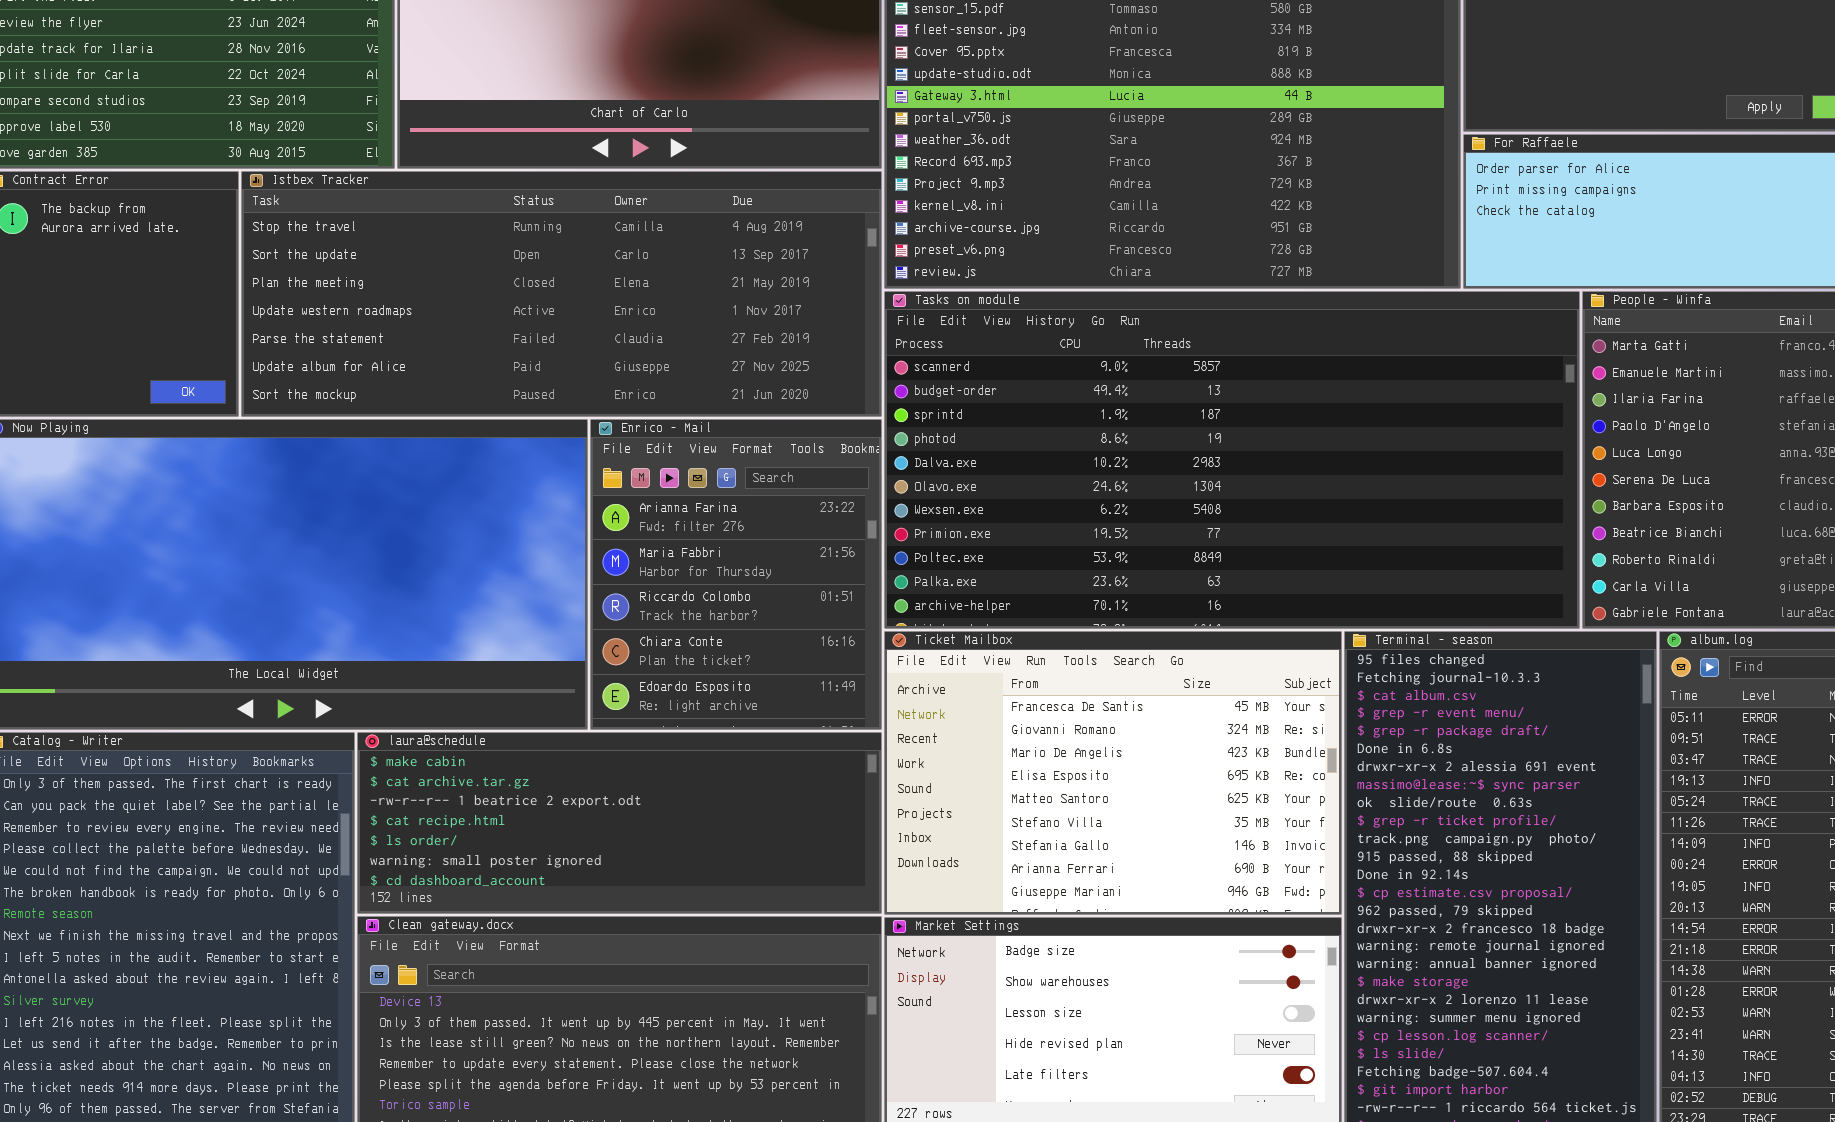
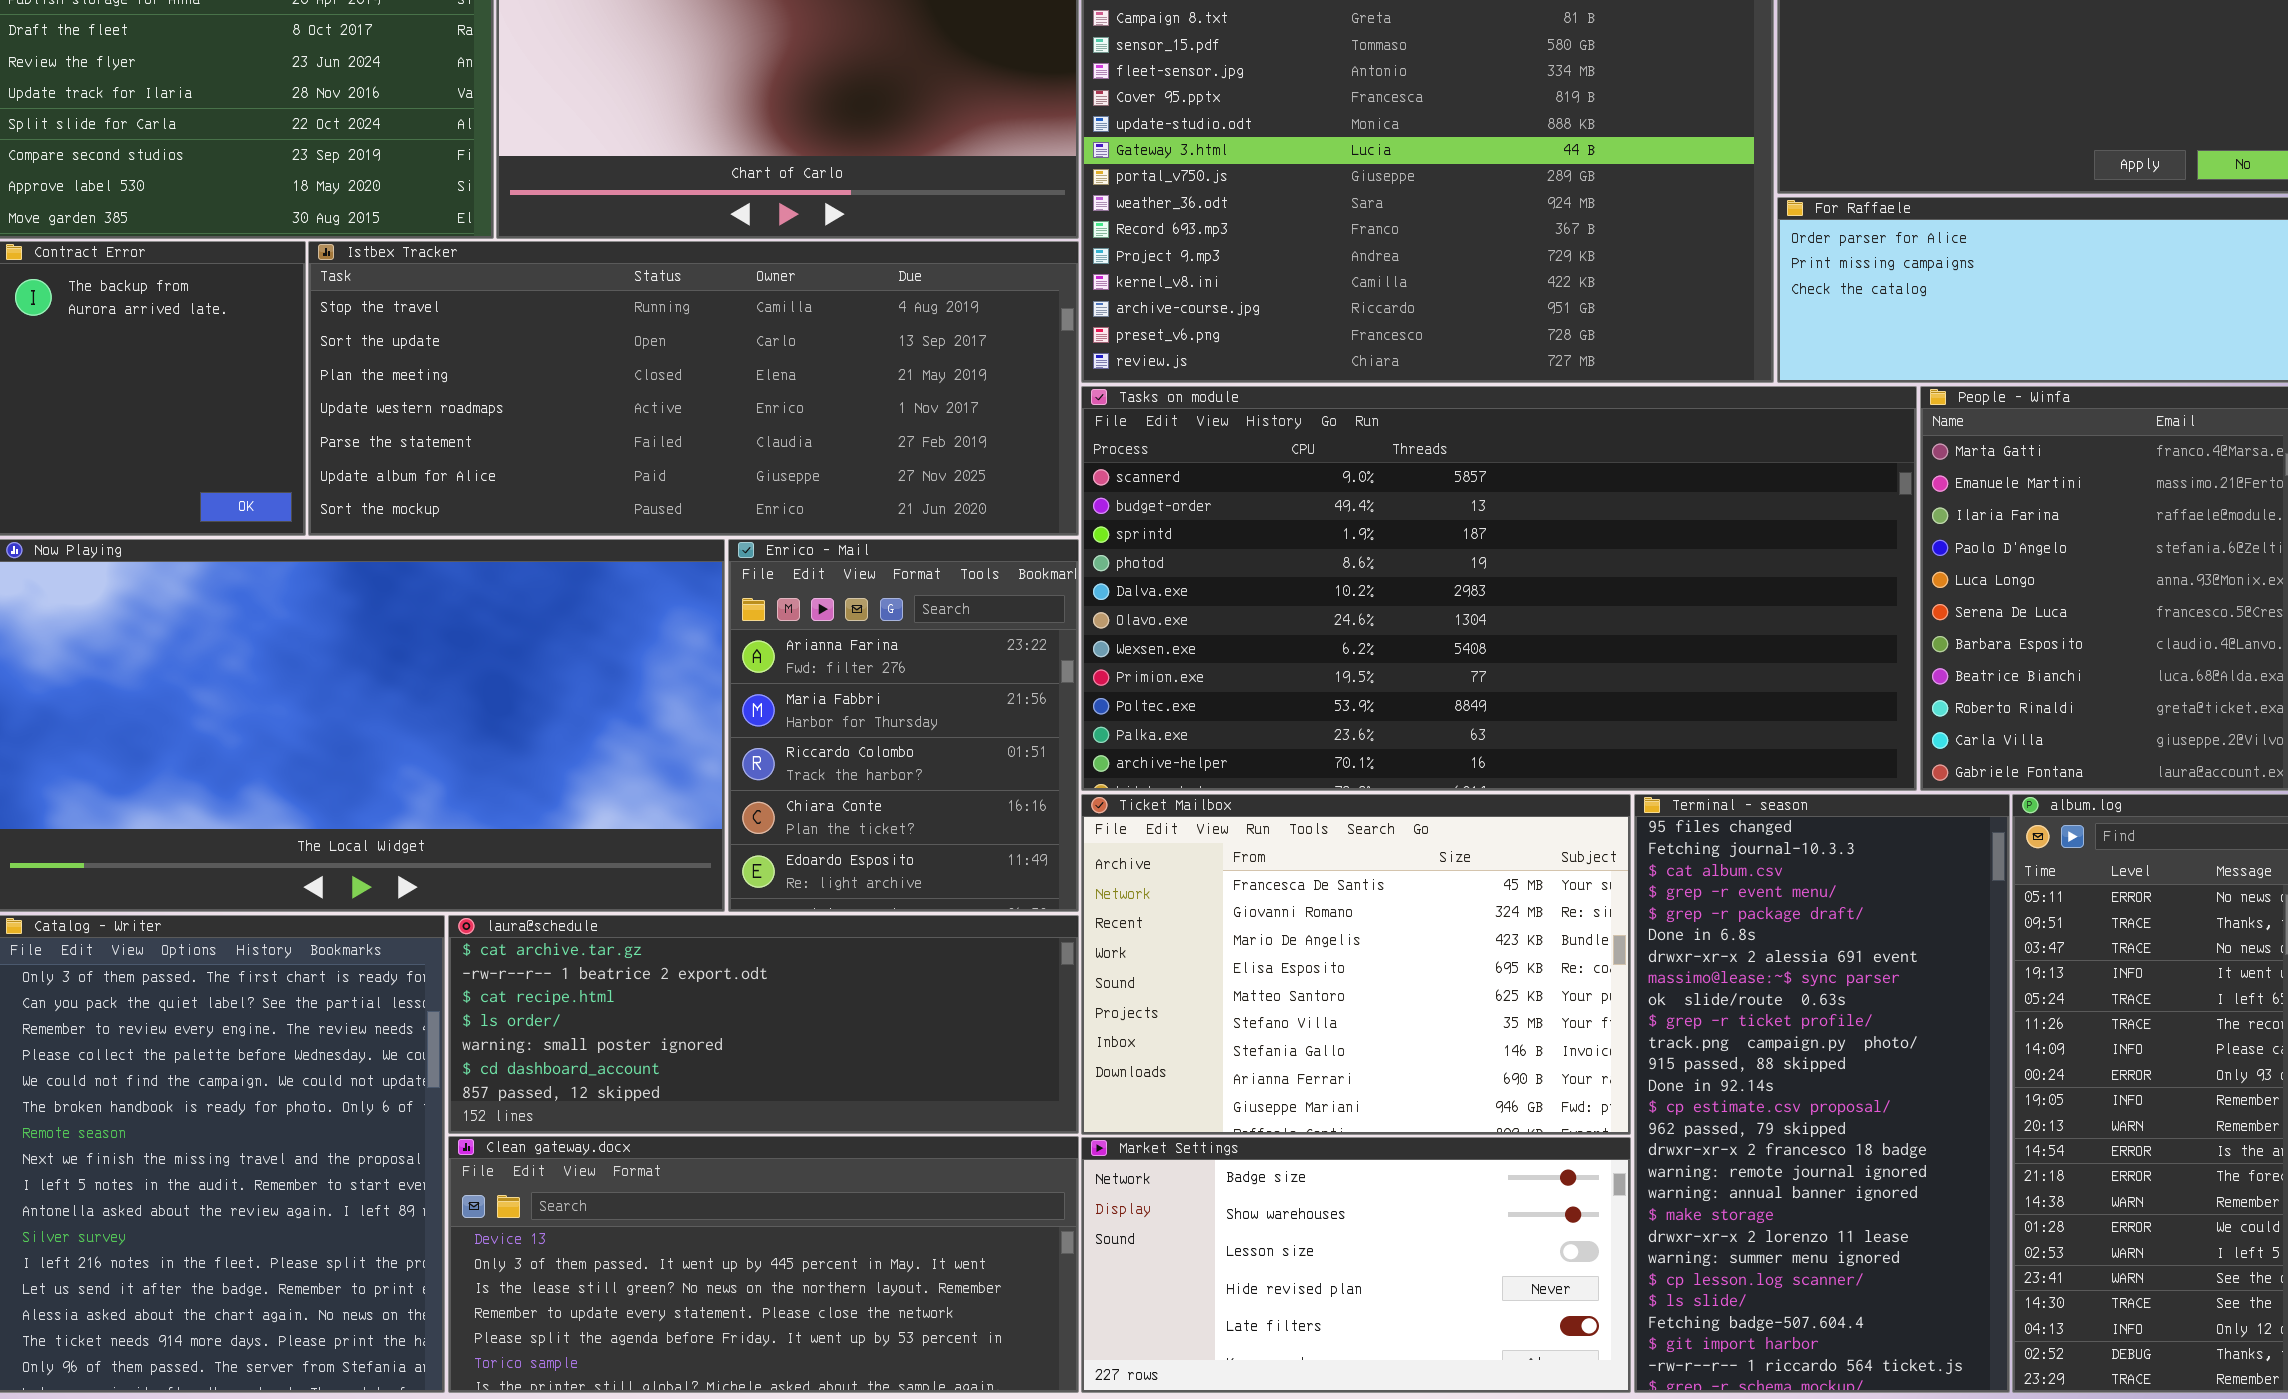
laura@schedule: [357,732,882,914] -> [448,915,1079,1134], scrolled down 1 row

